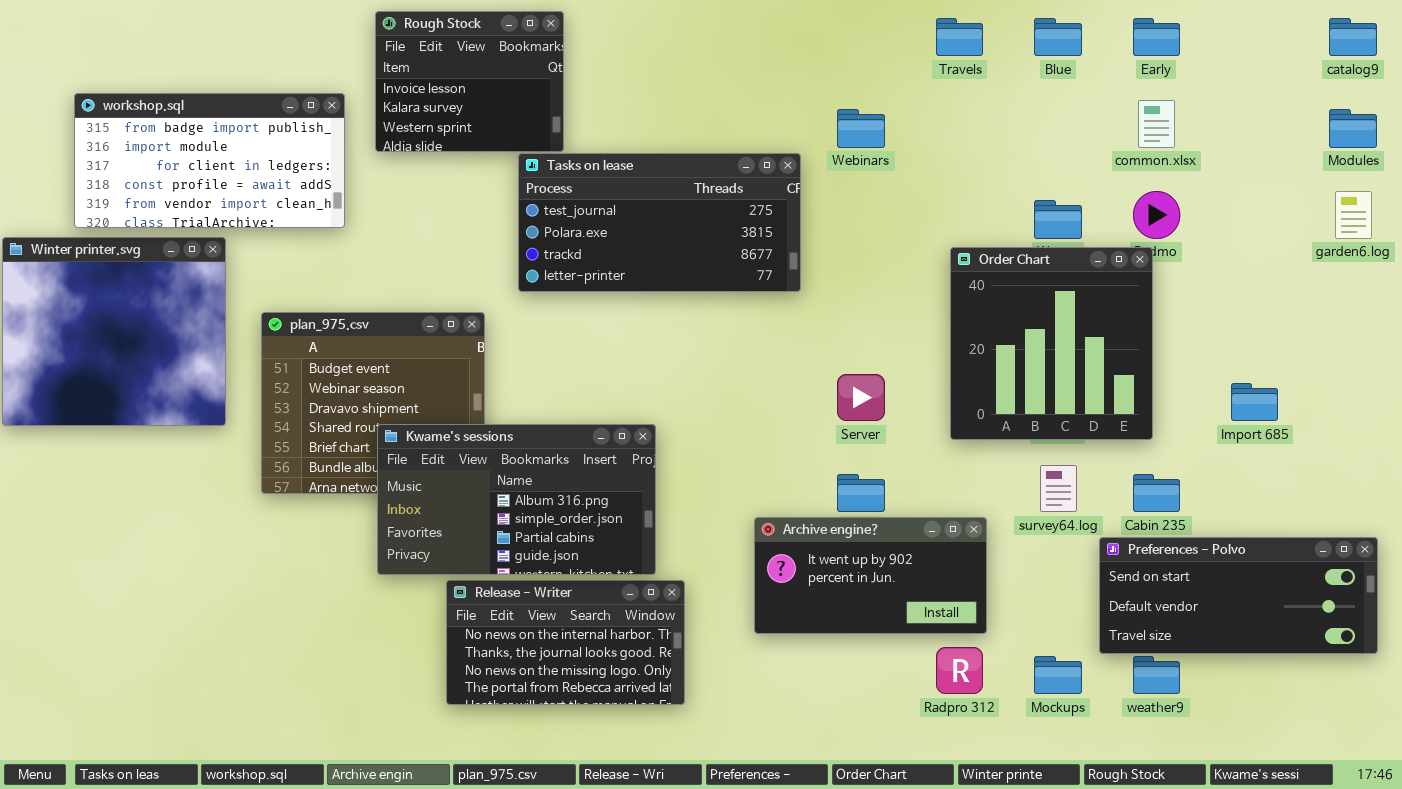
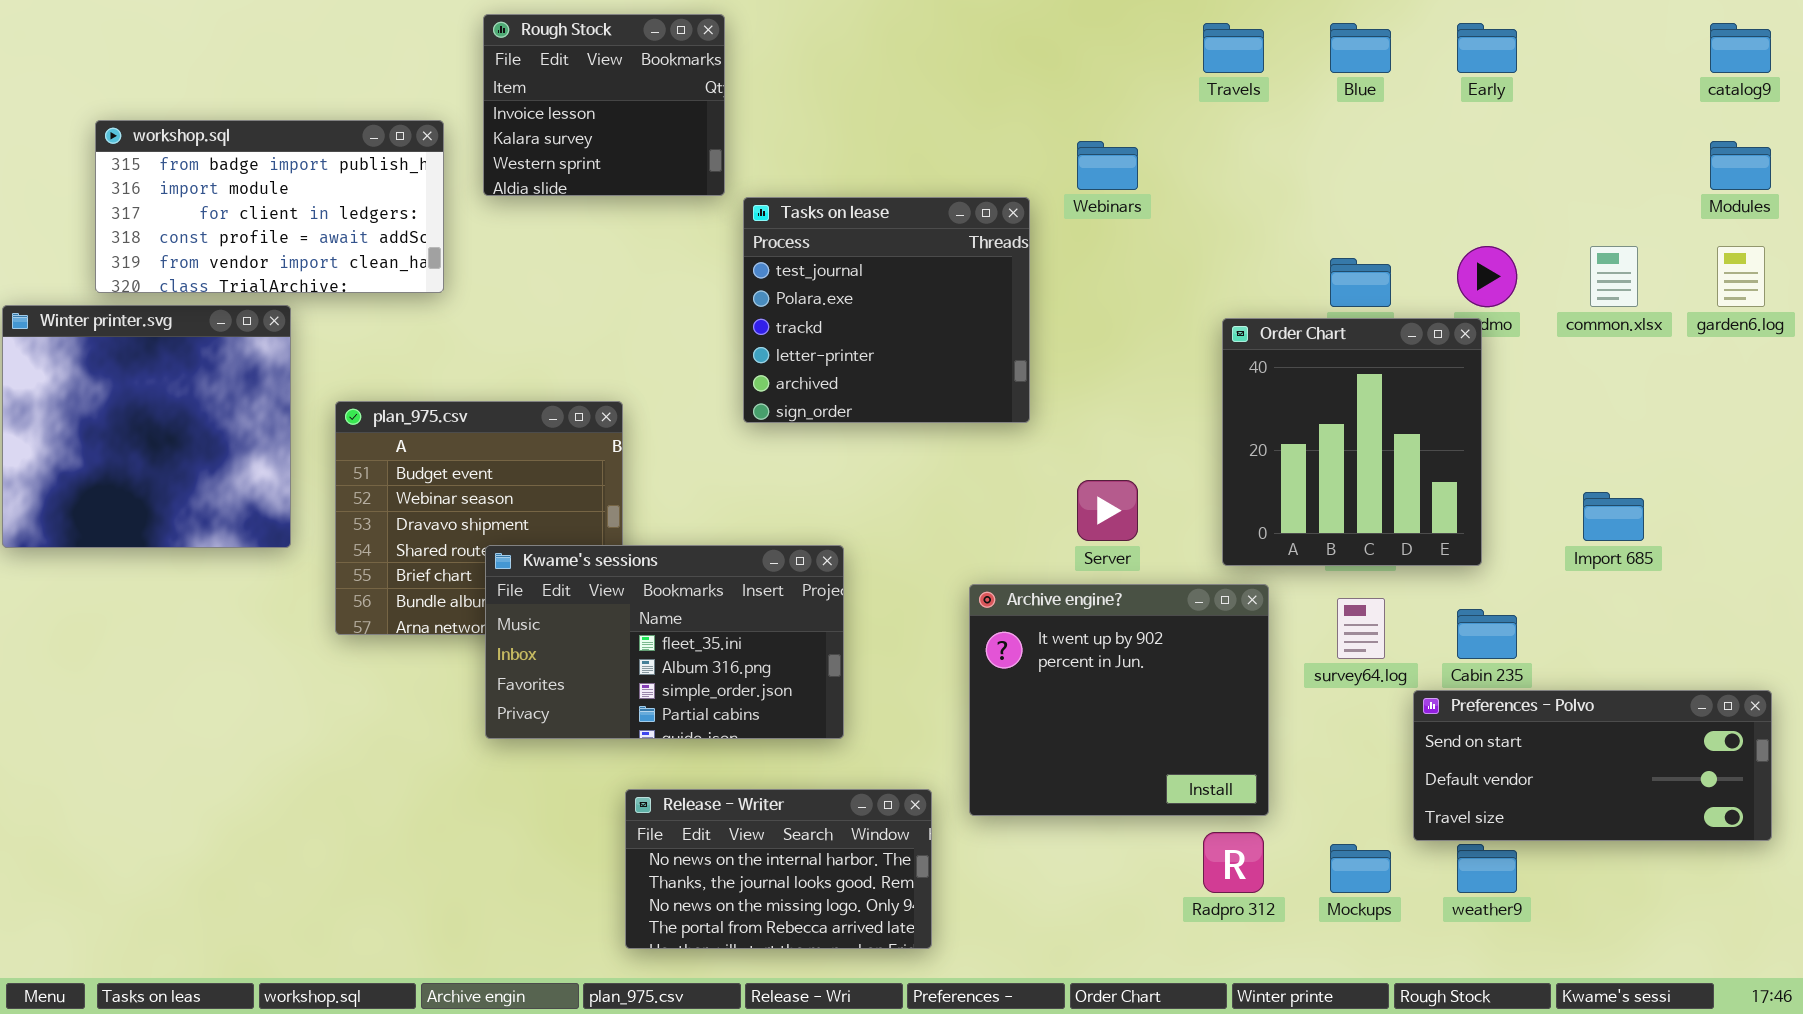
common.xlsx: [1138,100,1175,148] -> [1590,246,1638,307], moved
Tasks on lease: [518,153,801,292] -> [743,197,1030,423], resized
Kwame's sessions: [377,424,656,575] -> [485,545,844,739], scrolled up 1 row
Archive engine?: [754,517,987,634] -> [969,584,1269,816], resized
Release - Writer: [446,580,685,705] -> [625,789,932,949], moved

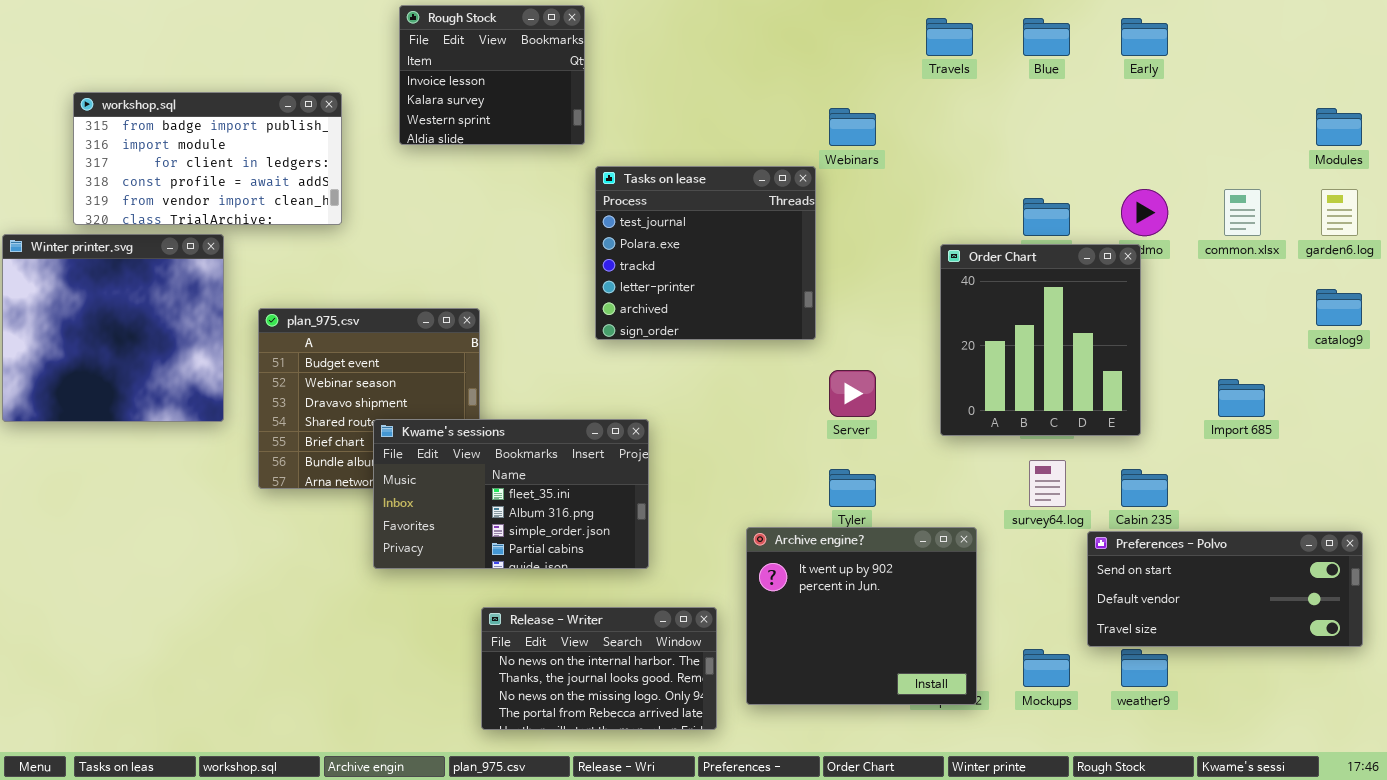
Rough Stock: [483,14,725,196] -> [399,5,585,145], moved
catalog9: [1710,23,1771,73] -> [1316,289,1362,326], moved
Tasks on lease: [743,197,1030,423] -> [595,166,816,340], moved
Archive engine?: [969,584,1269,816] -> [746,527,977,705], moved

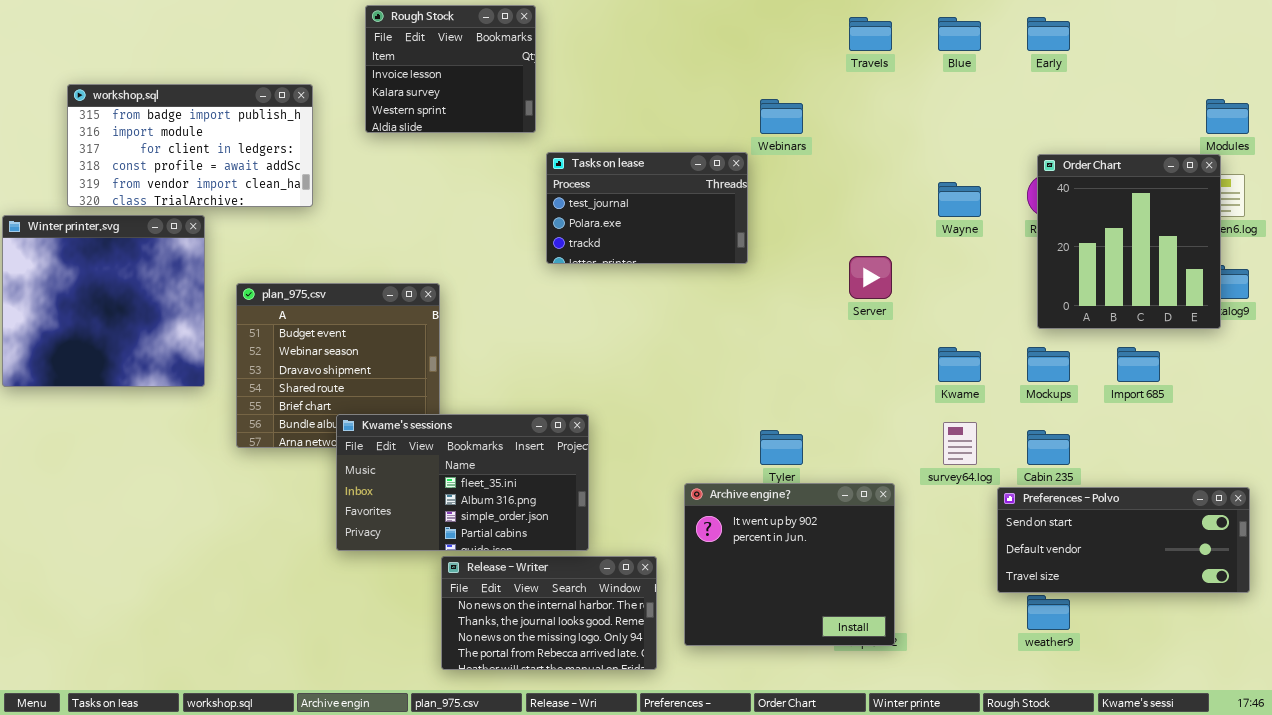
Tasks on lease: [595,166,816,340] -> [546,152,748,264], resized
Order Chart: [940,244,1141,436] -> [1037,154,1221,329], moved
Server: [829,370,876,417] -> [849,256,892,299], moved
Kwame's sessions: [373,419,649,569] -> [336,414,589,551], moved
Mockups: [1023,649,1070,687] -> [1027,347,1070,382], moved

